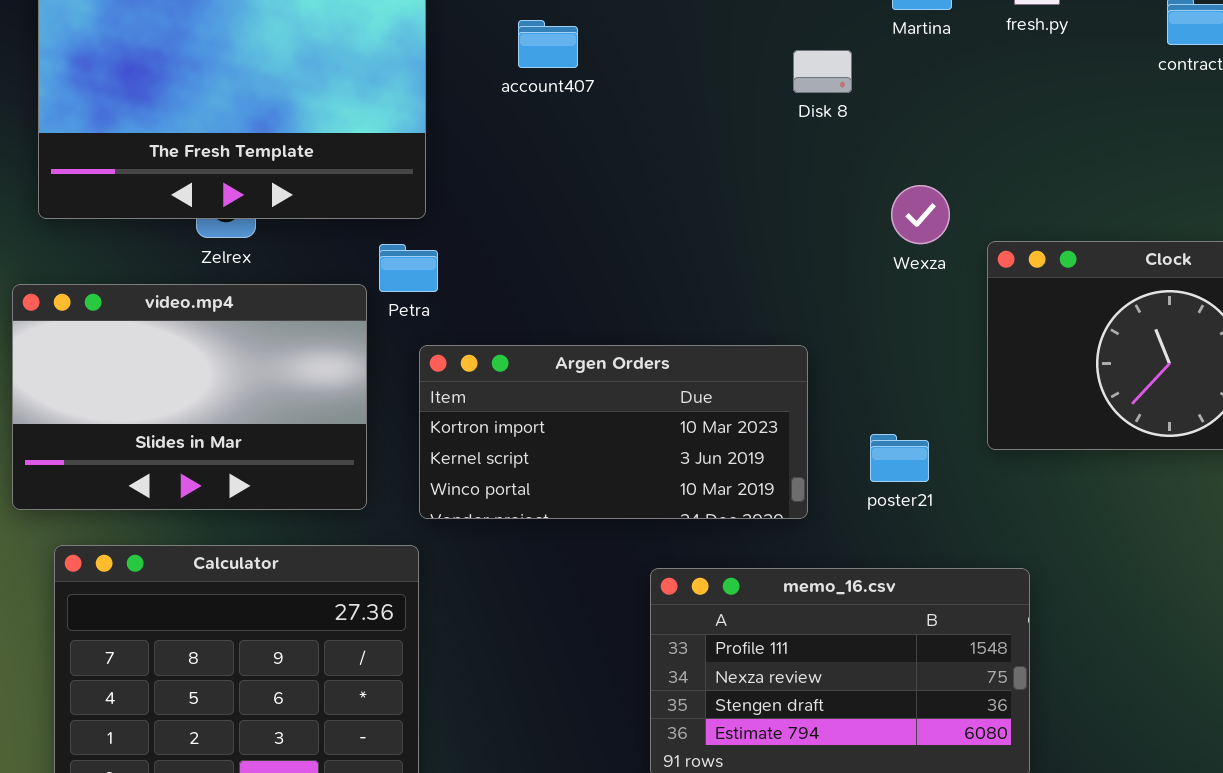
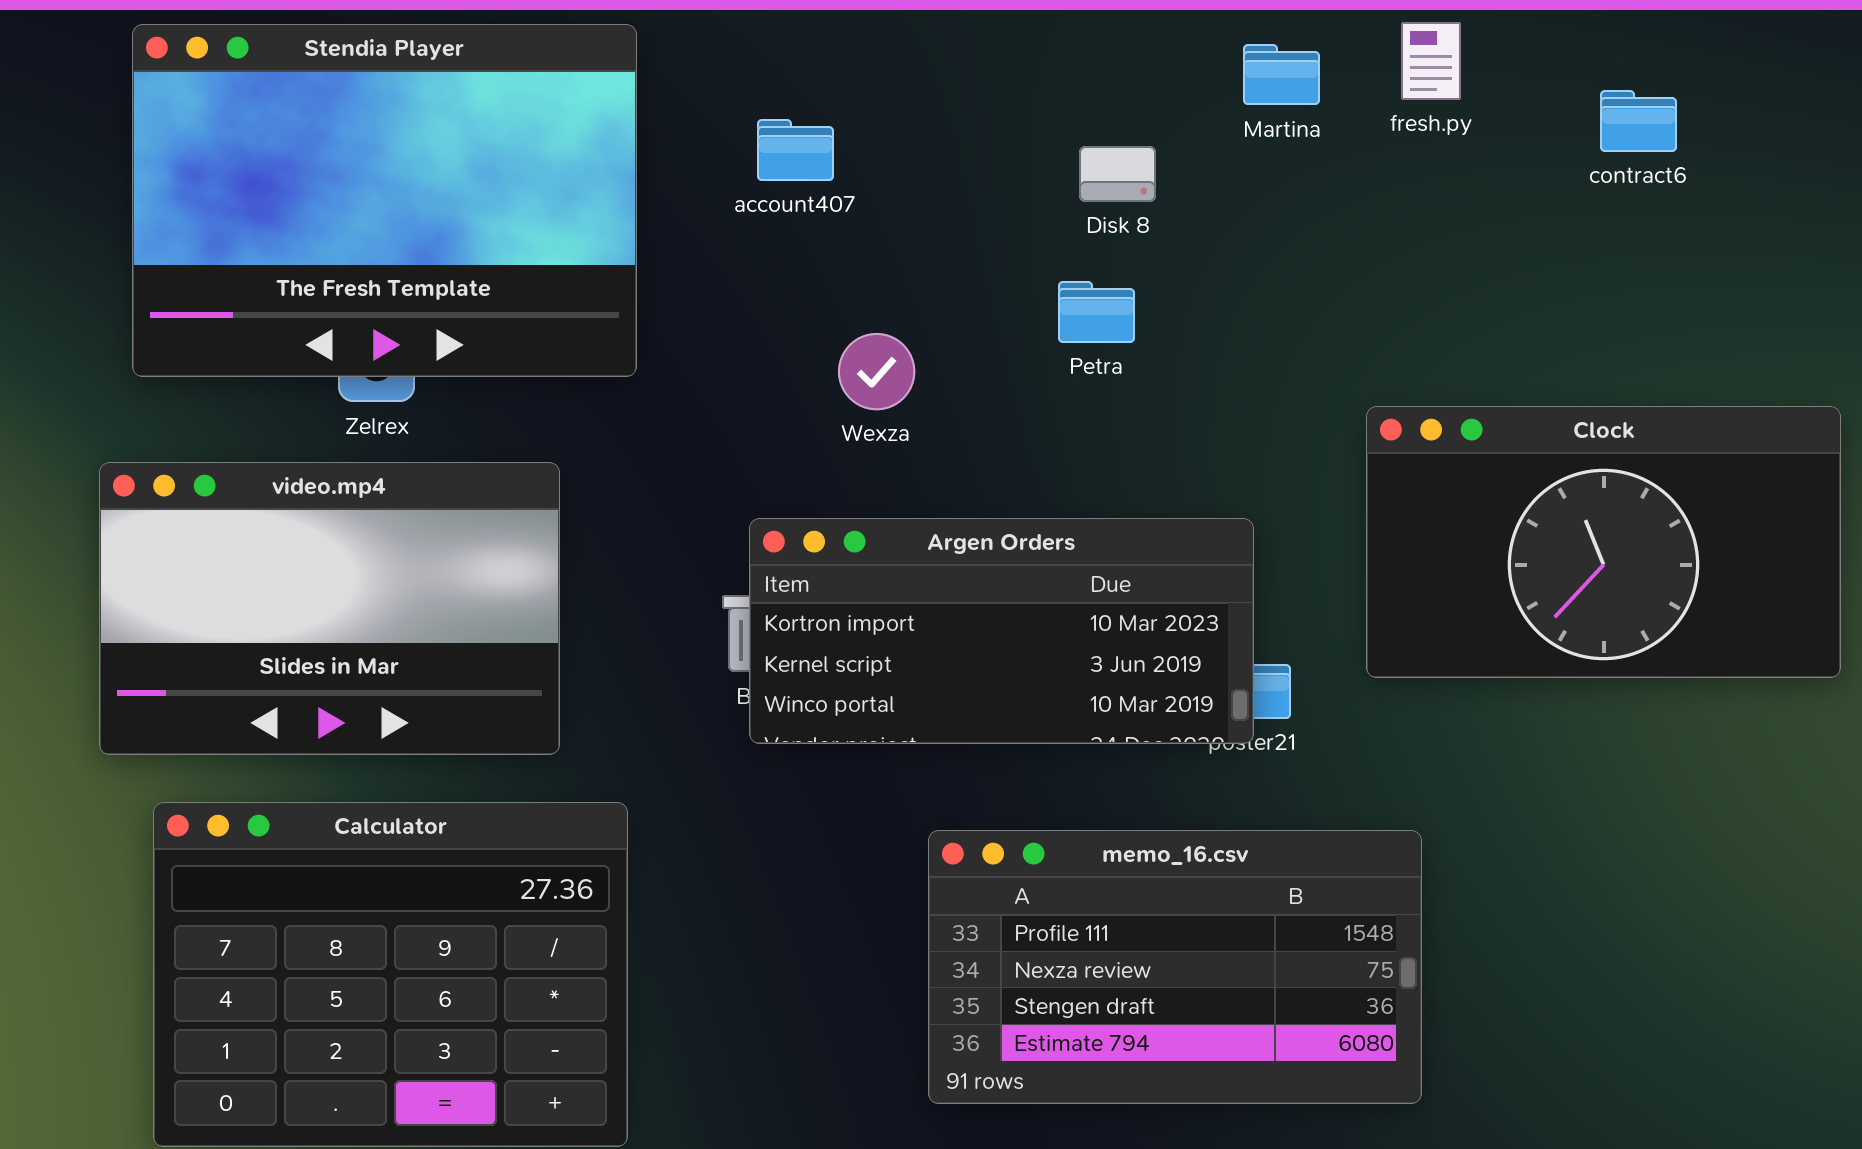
Disk 8: [793,50,852,93] -> [1079,146,1156,202], moved
Wexza: [891,185,950,244] -> [838,333,915,410], moved
Petra: [379,244,438,292] -> [1058,281,1135,343], moved
Argen Orders: [419,345,808,519] -> [749,518,1254,744], moved

